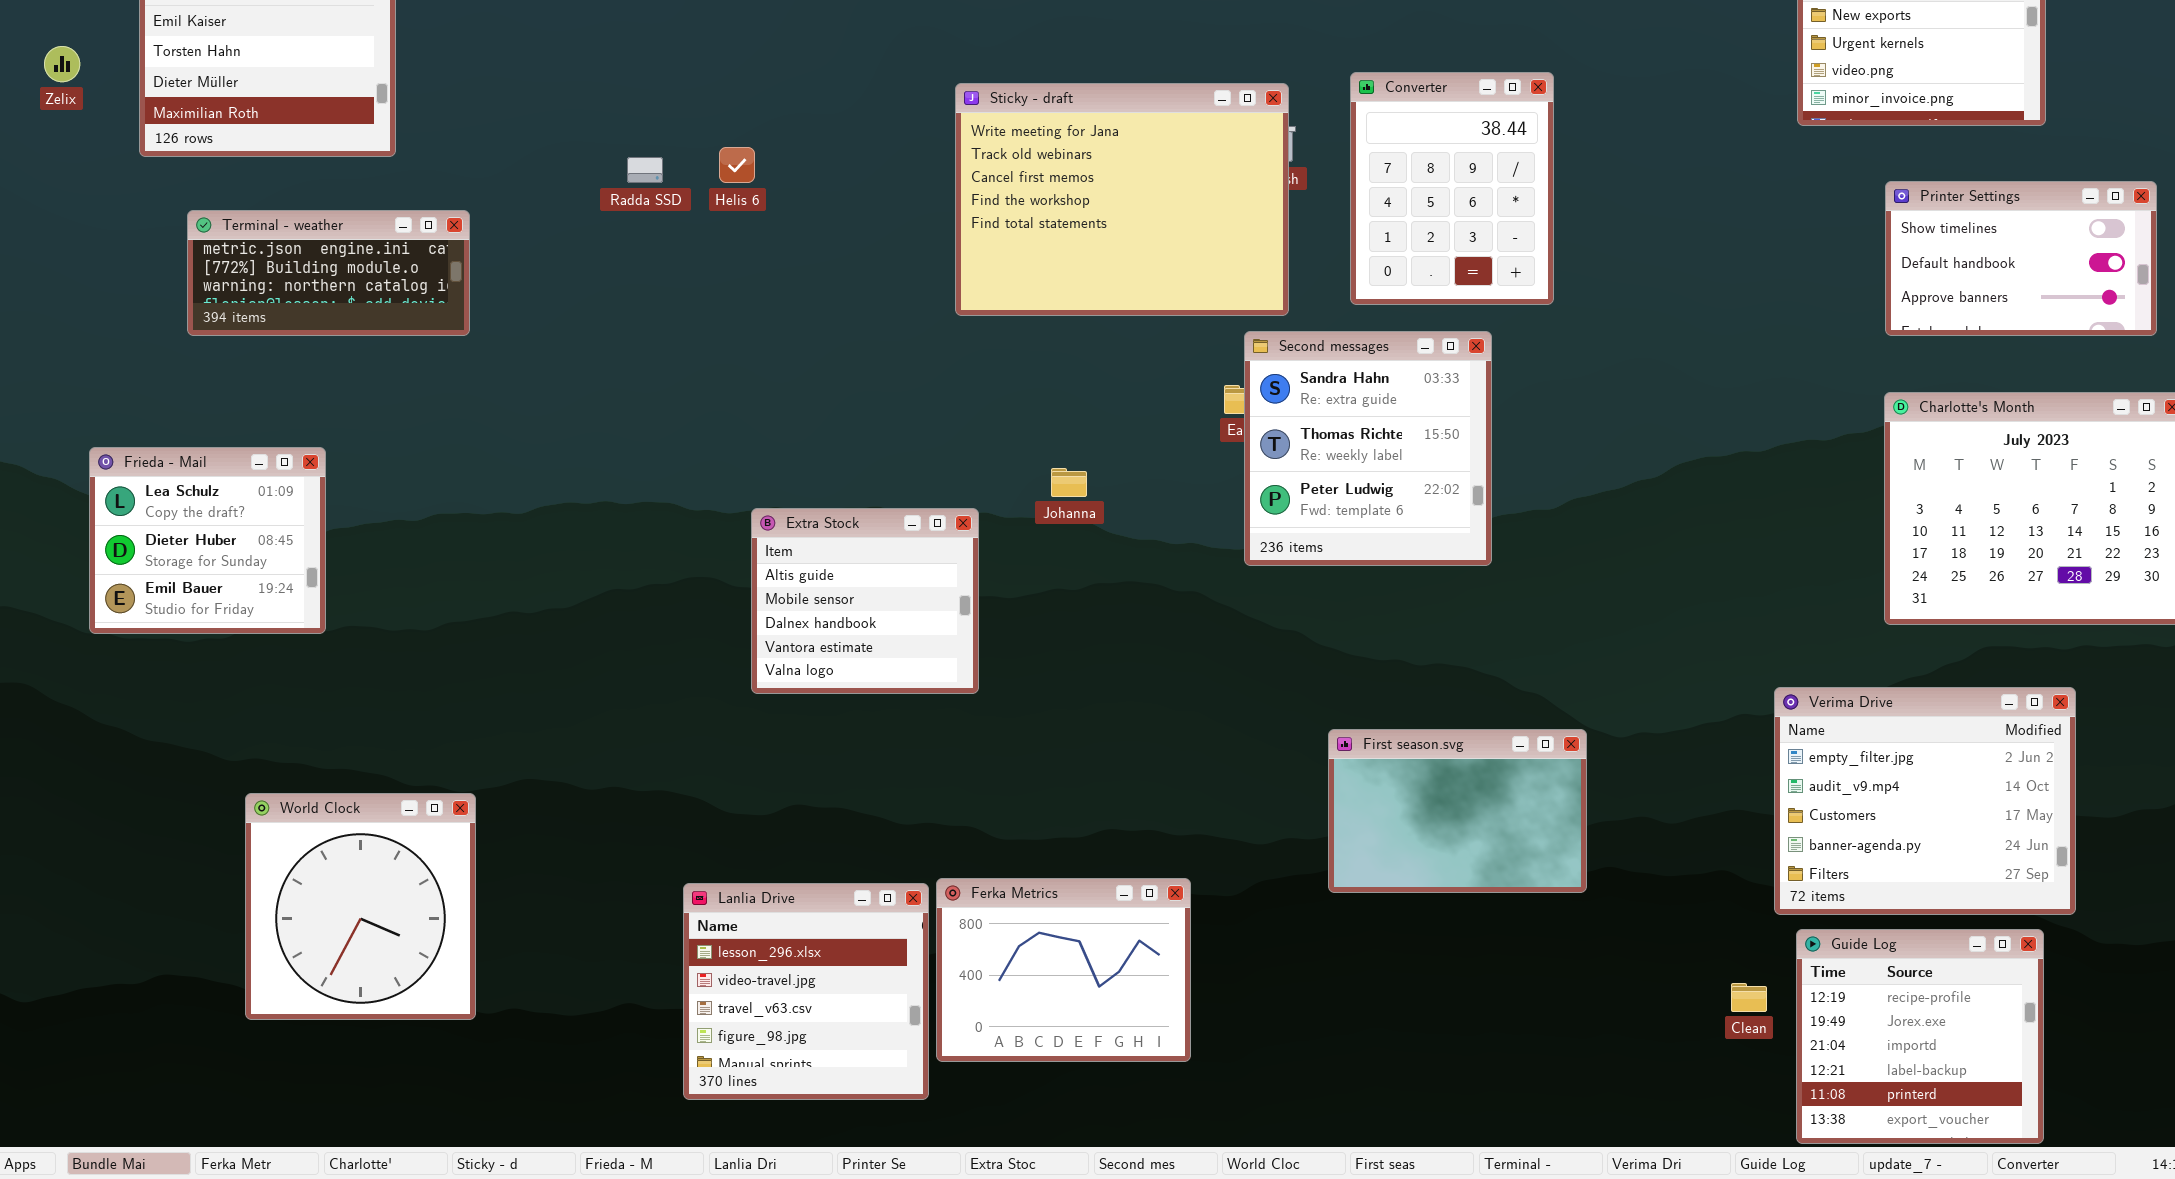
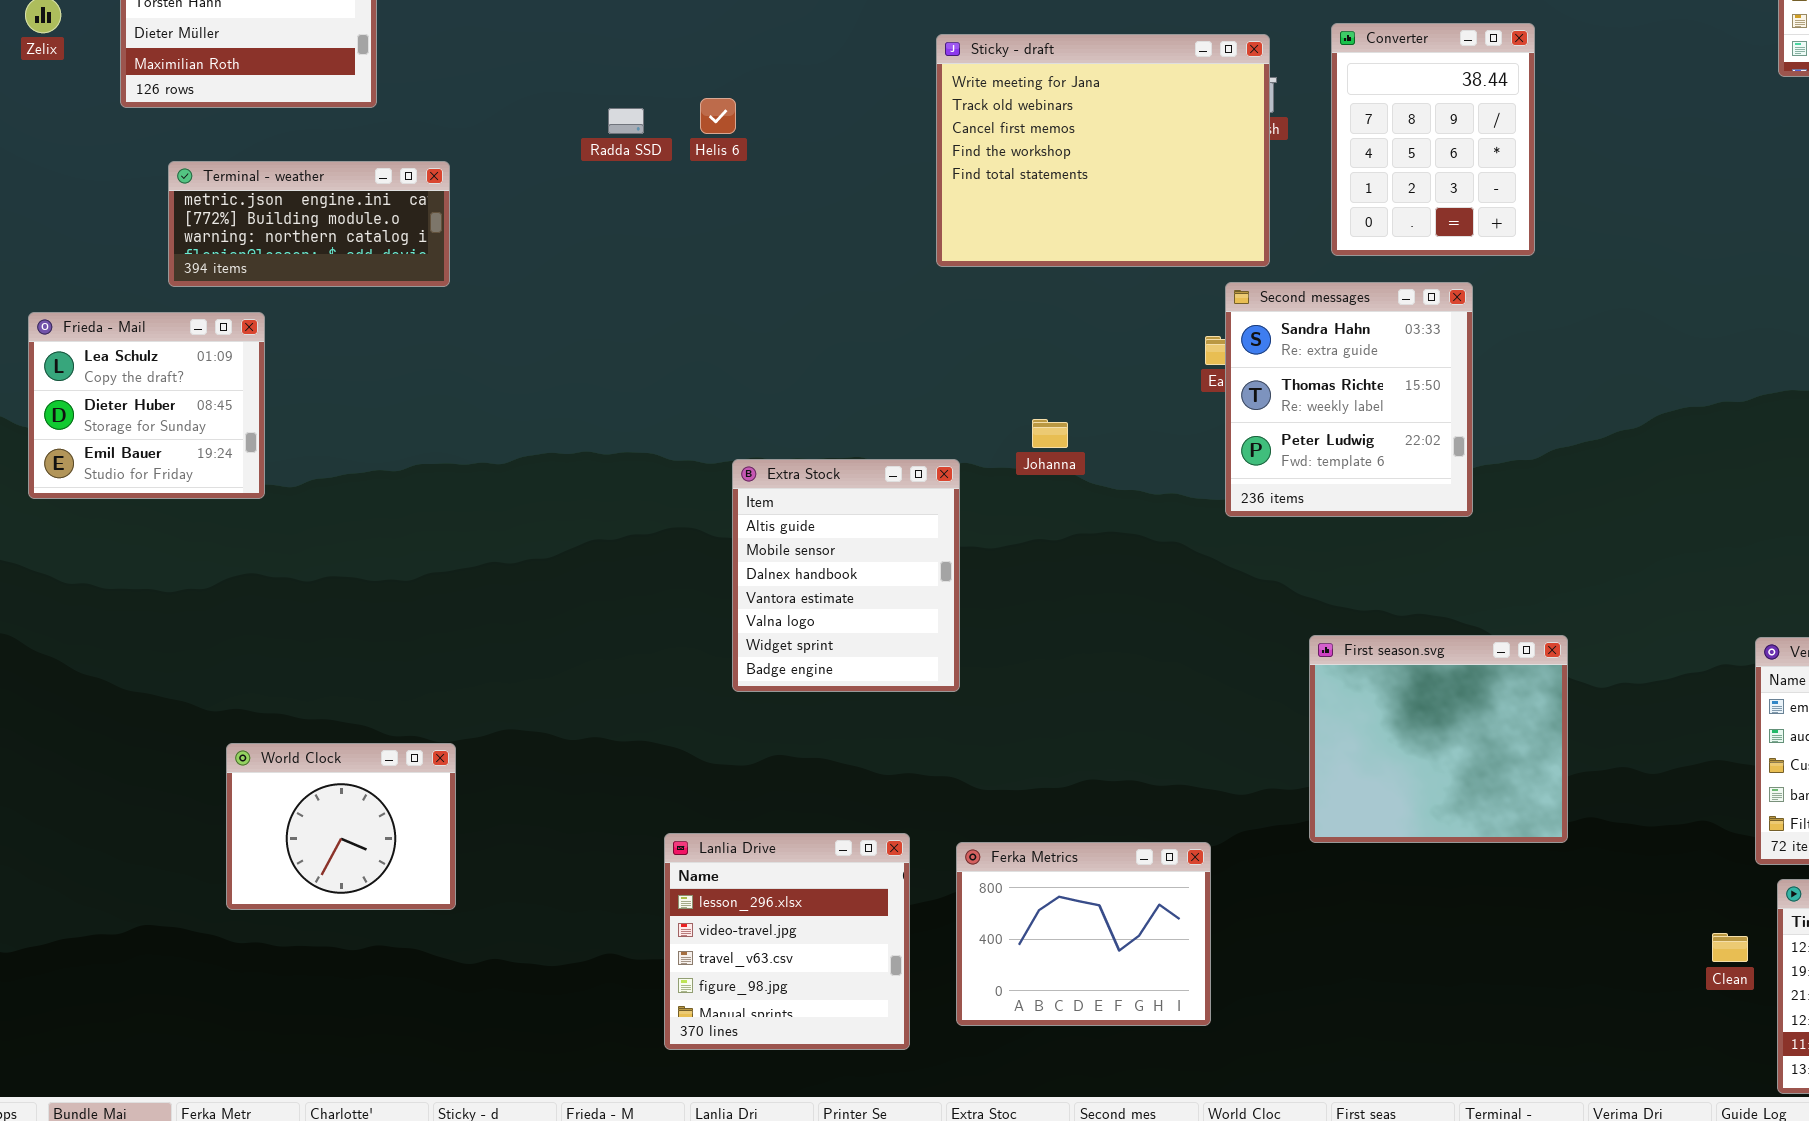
Frieda - Mail: [89,447,326,634] -> [28,312,265,499], moved
Extra Stock: [751,508,979,694] -> [732,459,960,692], resized
First season.svg: [1328,729,1587,893] -> [1309,635,1568,843], resized
World Clock: [245,793,476,1020] -> [226,743,456,910], resized
Ferka Metrics: [936,878,1191,1062] -> [956,842,1211,1026], moved

